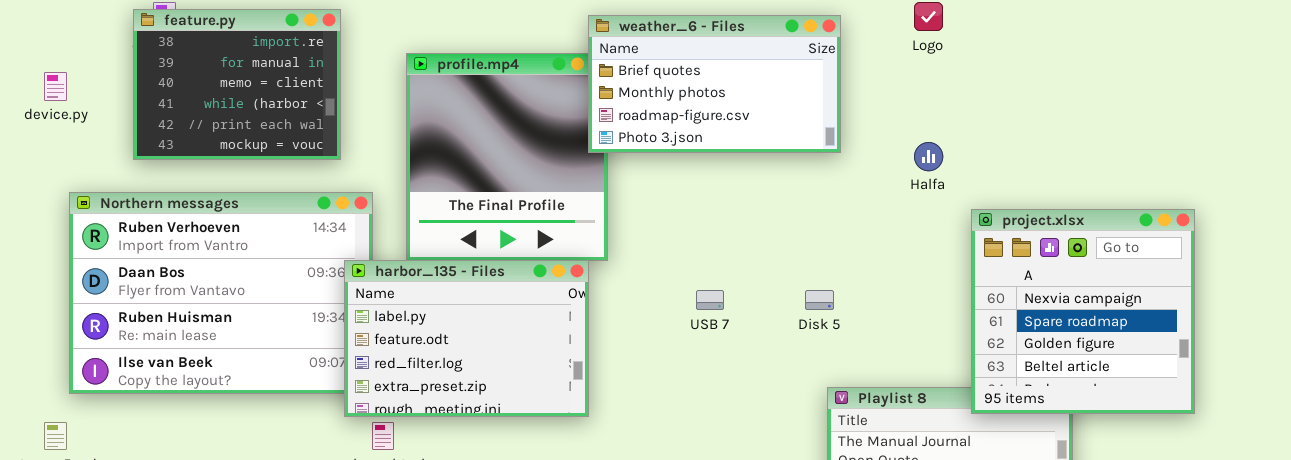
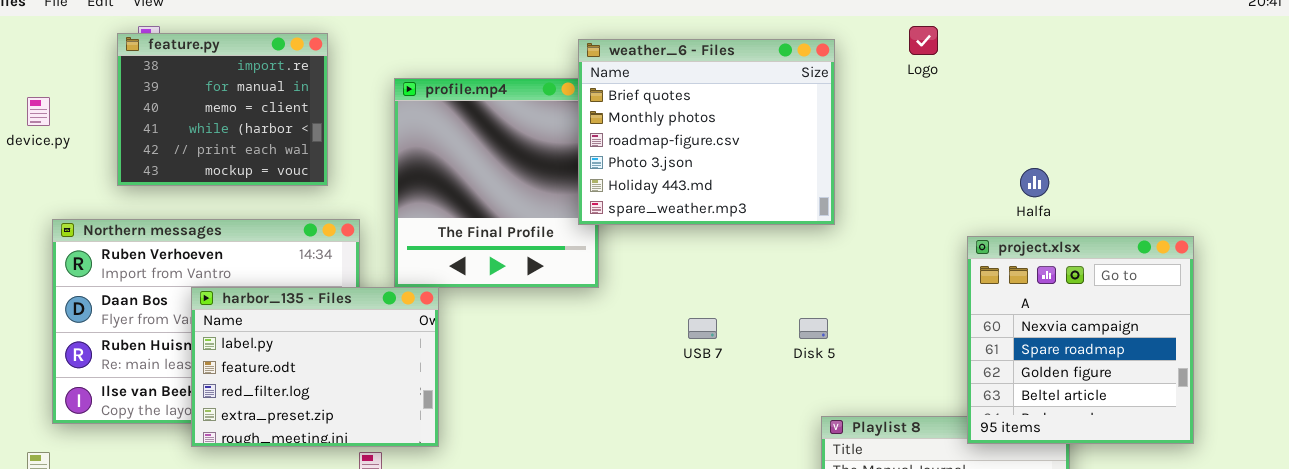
weather_6 - Files: [588,15,841,153] -> [578,39,835,225], resized
Halfa: [914,142,943,171] -> [1020,168,1049,197], moved
harbor_135 - Files: [344,260,589,417] -> [191,287,439,447], moved

